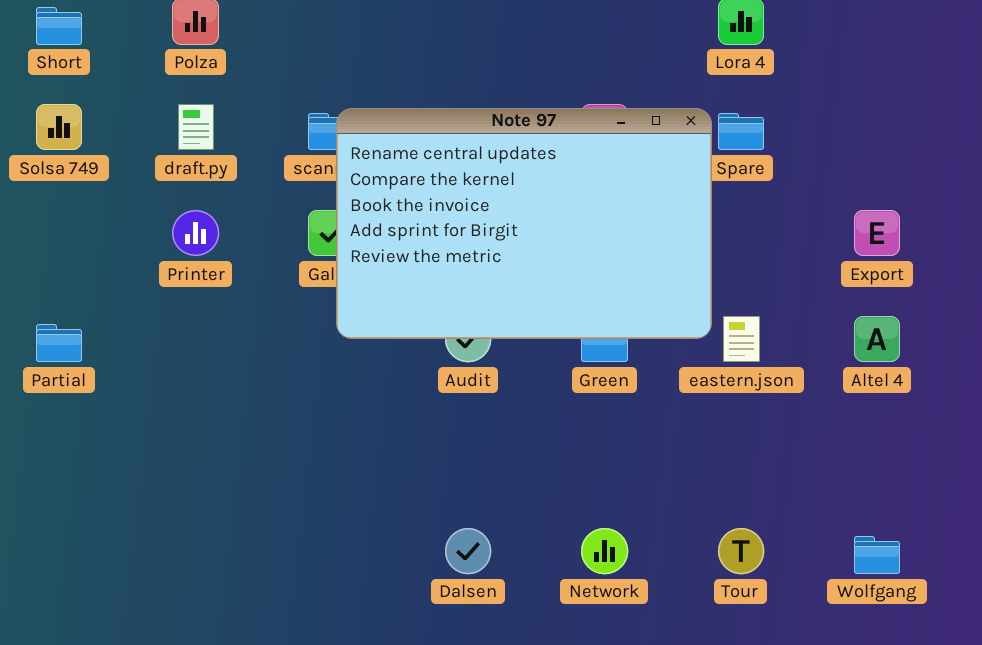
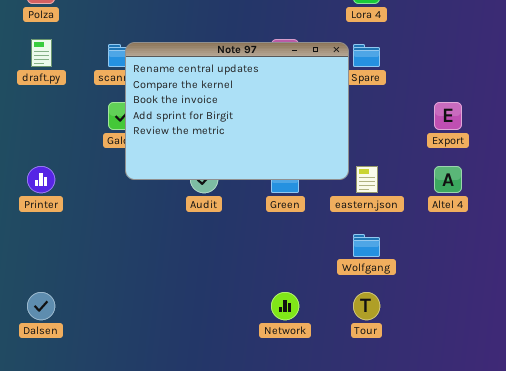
Printer: [172,210,219,256] -> [27,166,55,193], moved
Dalsen: [445,528,491,574] -> [27,292,55,320], moved
Wolfgang: [854,536,900,574] -> [353,234,380,257], moved

